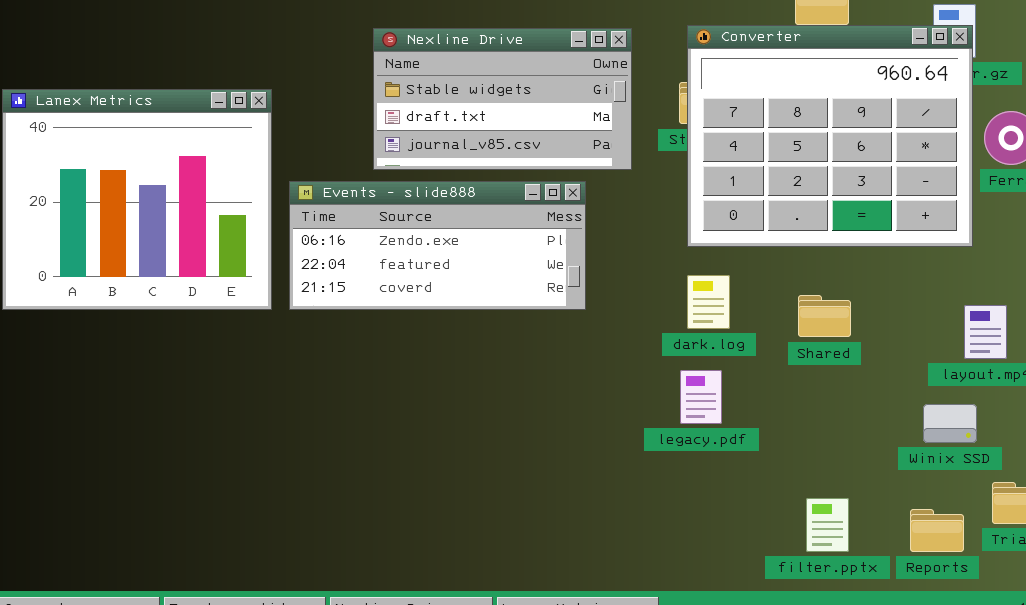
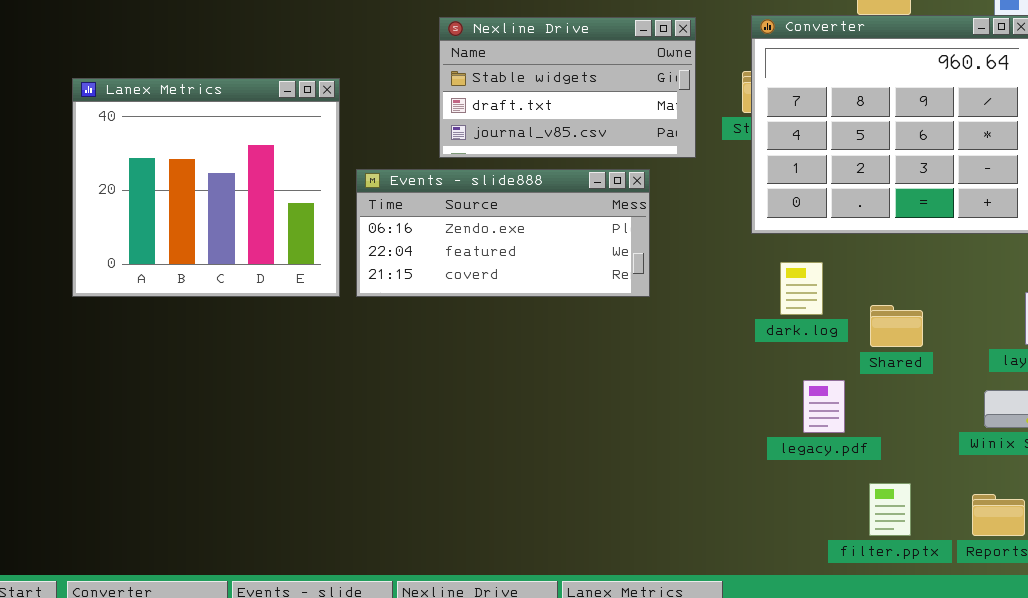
dark.log: [687,275,730,329] -> [780,262,823,315], moved
Shared: [798,295,851,337] -> [870,305,923,347], moved
legacy.pdf: [680,370,722,424] -> [803,380,845,433], moved

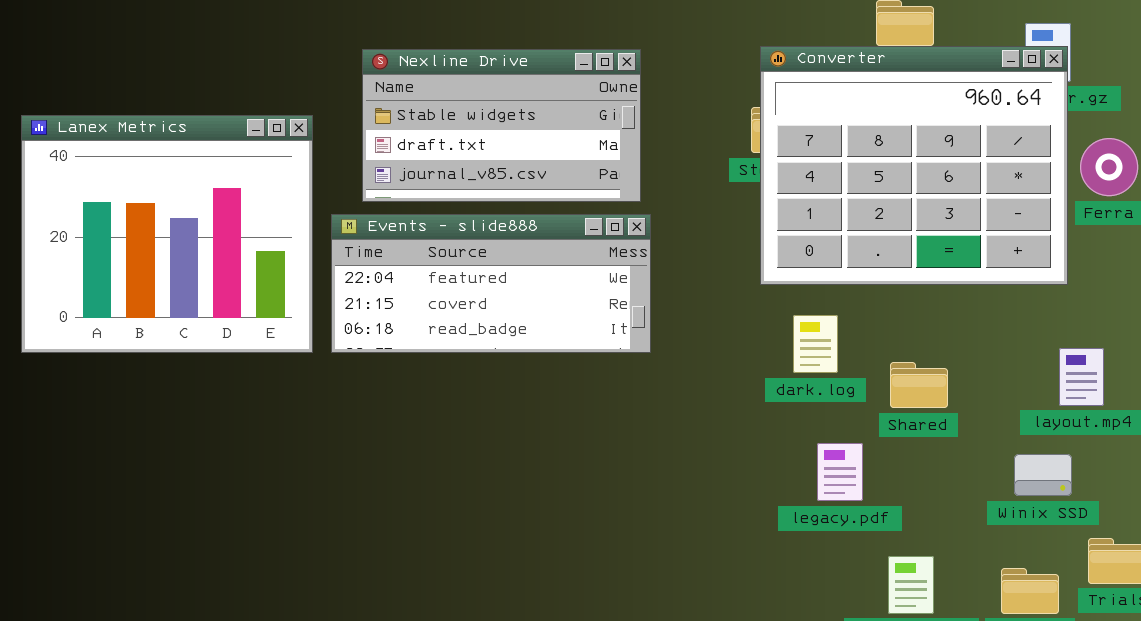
Nexline Drive: [439,17,696,158] -> [362,49,641,202], moved
Events - slide888: [356,169,650,297] -> [331,214,651,353], scrolled down 1 row

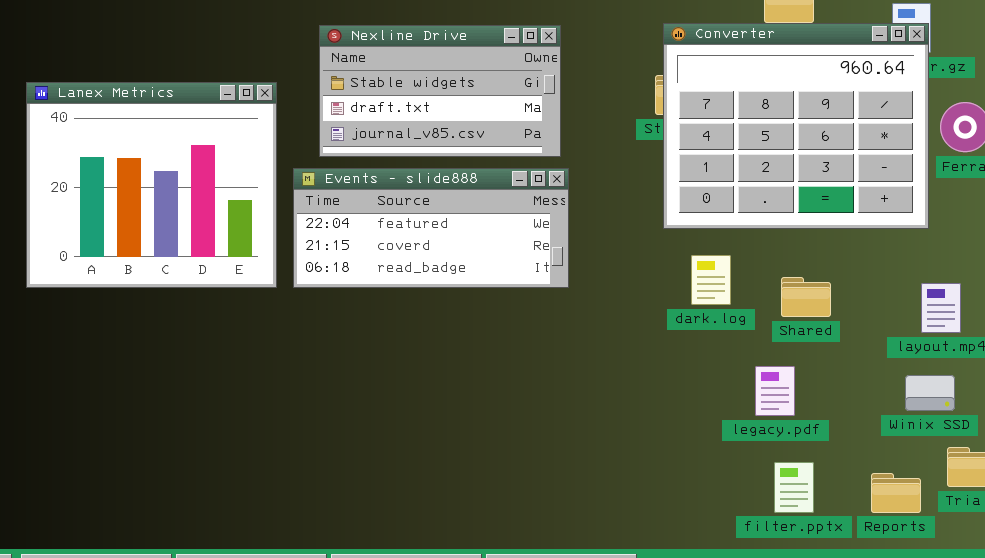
Shared: [890,362,948,408] -> [781,277,831,317], moved
legacy.pdf: [817,443,863,501] -> [755,366,795,416], moved
Winix SSD: [1014,454,1072,496] -> [905,375,955,411], moved

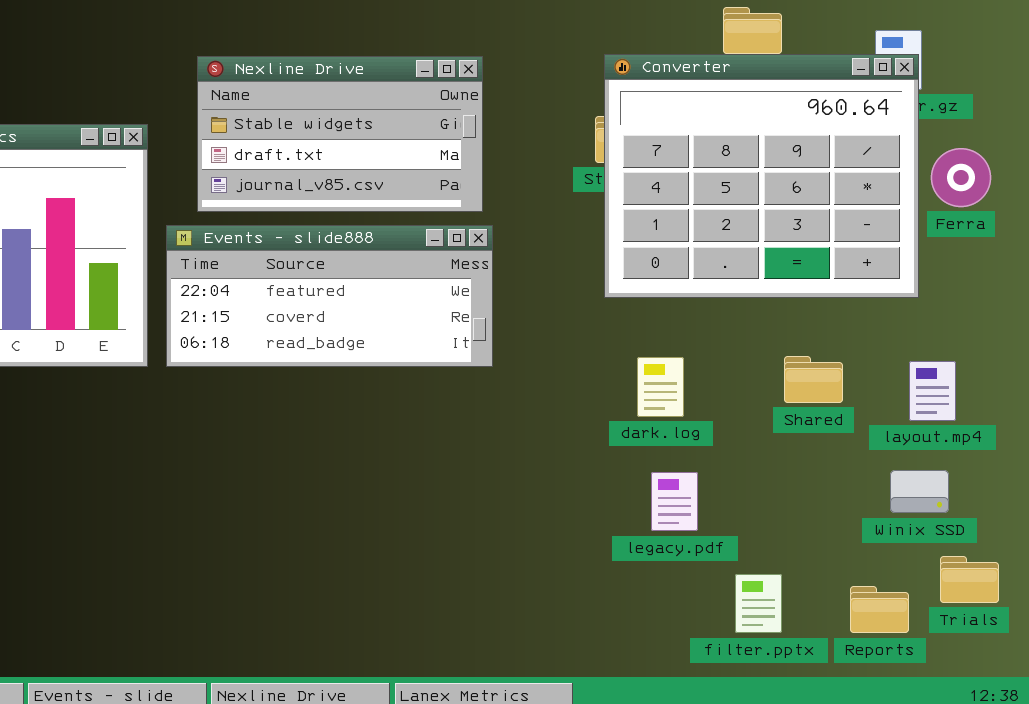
dark.log: [691,255,731,305] -> [637,357,684,417], moved
Shared: [781,277,831,317] -> [784,356,843,403], moved
legacy.pdf: [755,366,795,416] -> [651,472,698,531], moved

